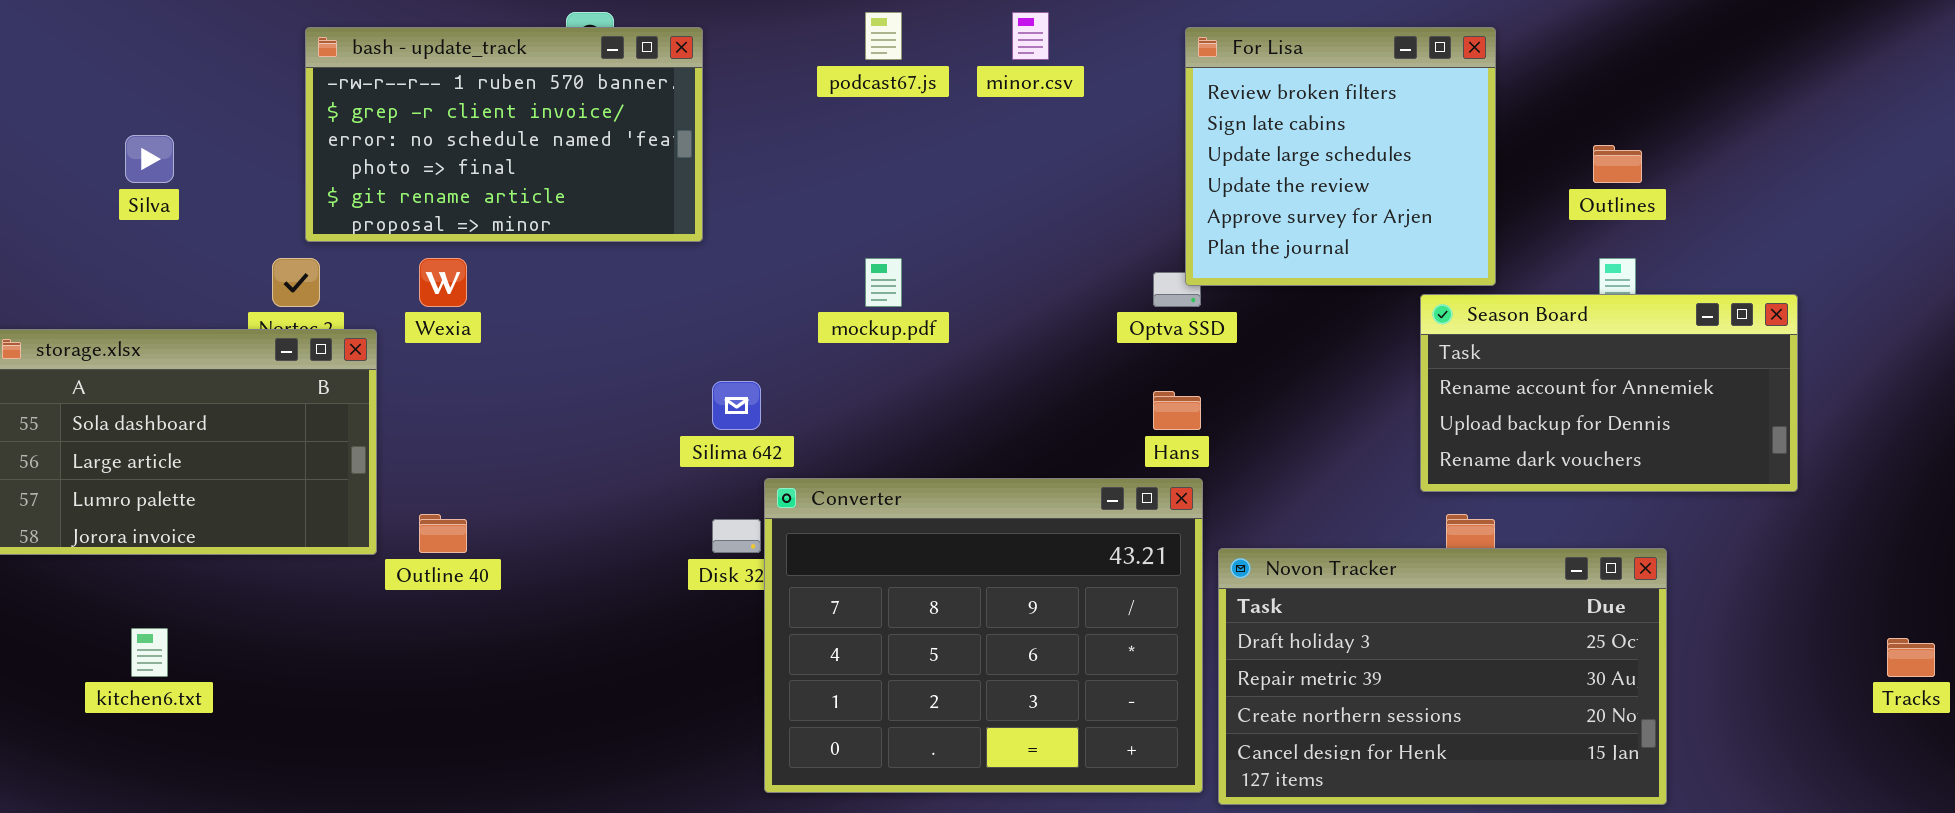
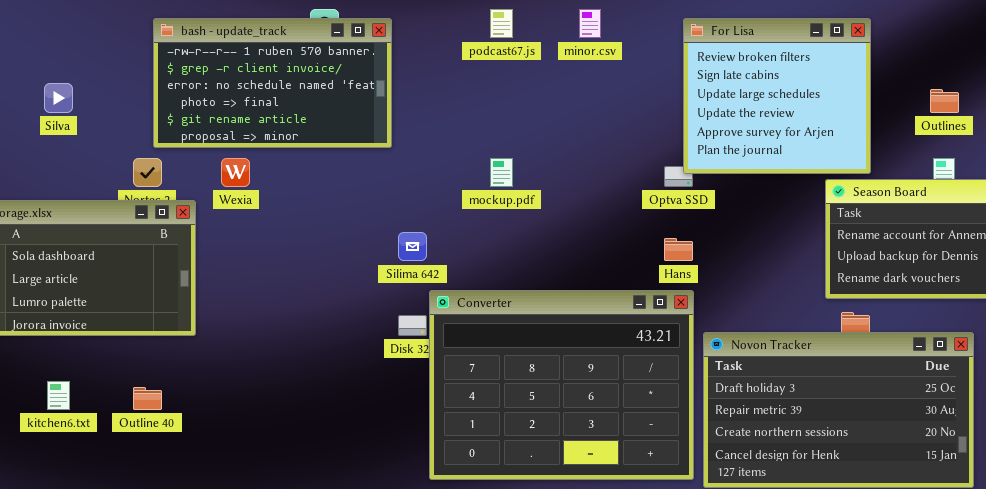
Outline 40: [419,514,467,553] -> [133,387,162,410], moved

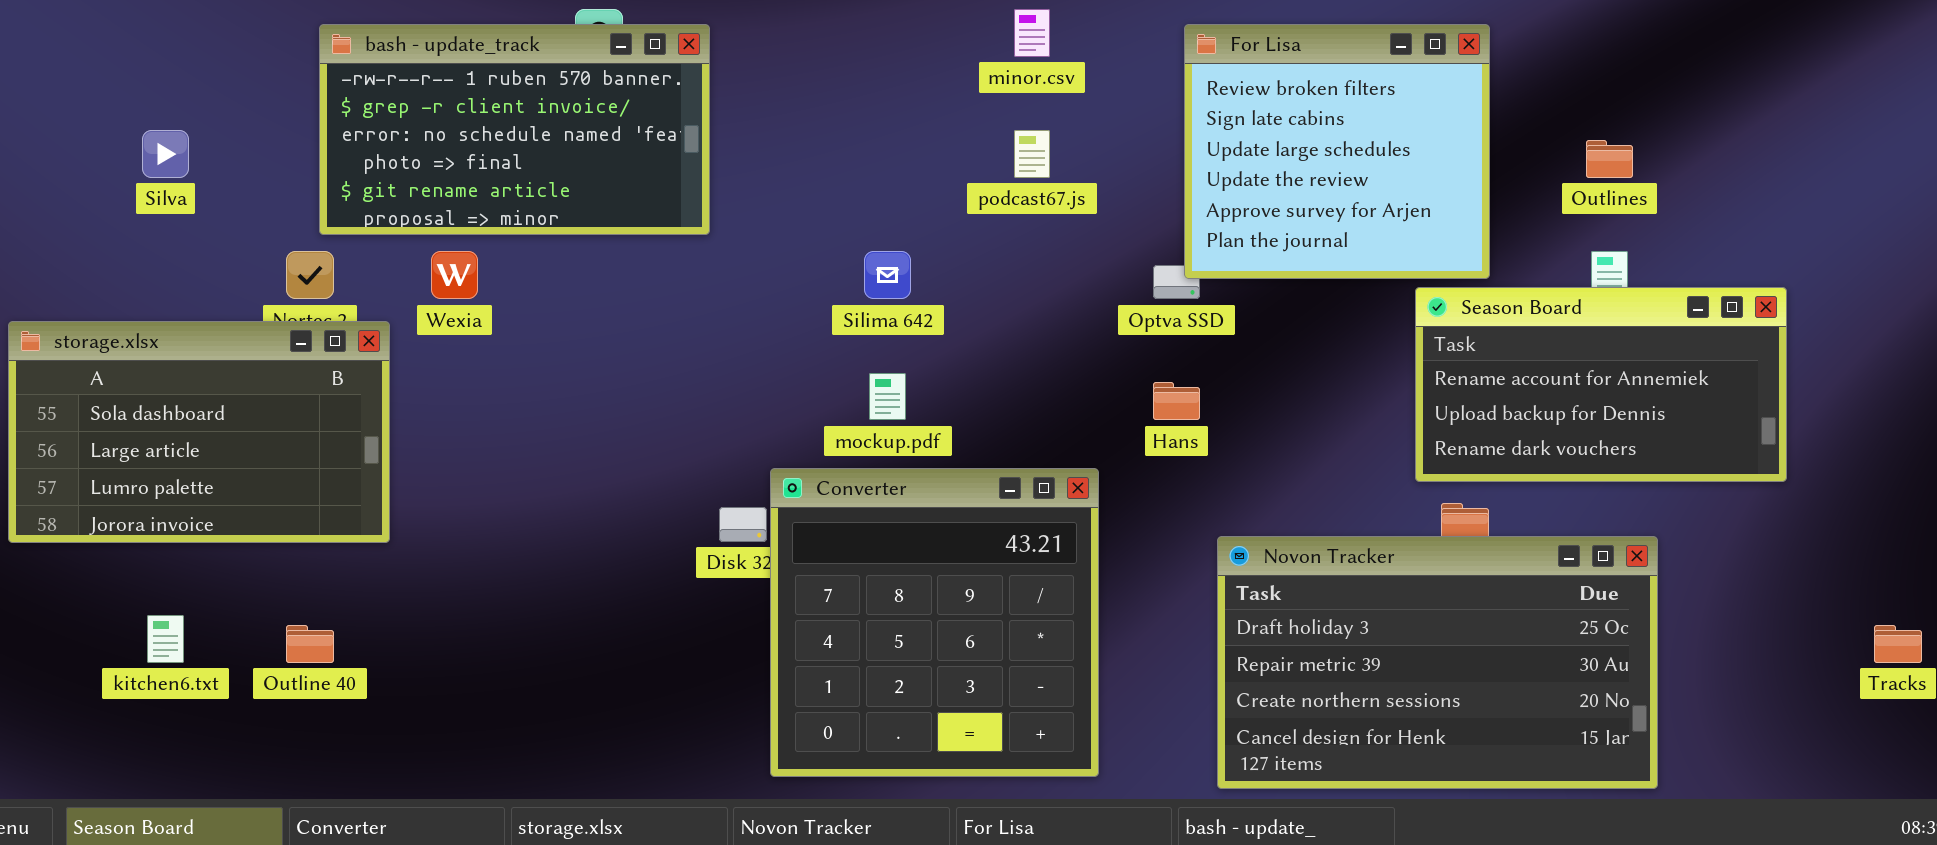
podcast67.js: [490,9,513,38] -> [1014,130,1050,178], moved
mockup.pdf: [490,158,513,187] -> [869,373,906,420], moved
Silima 642: [398,232,427,261] -> [864,251,911,299], moved
Converter: [429,290,694,480] -> [770,468,1099,777], resized

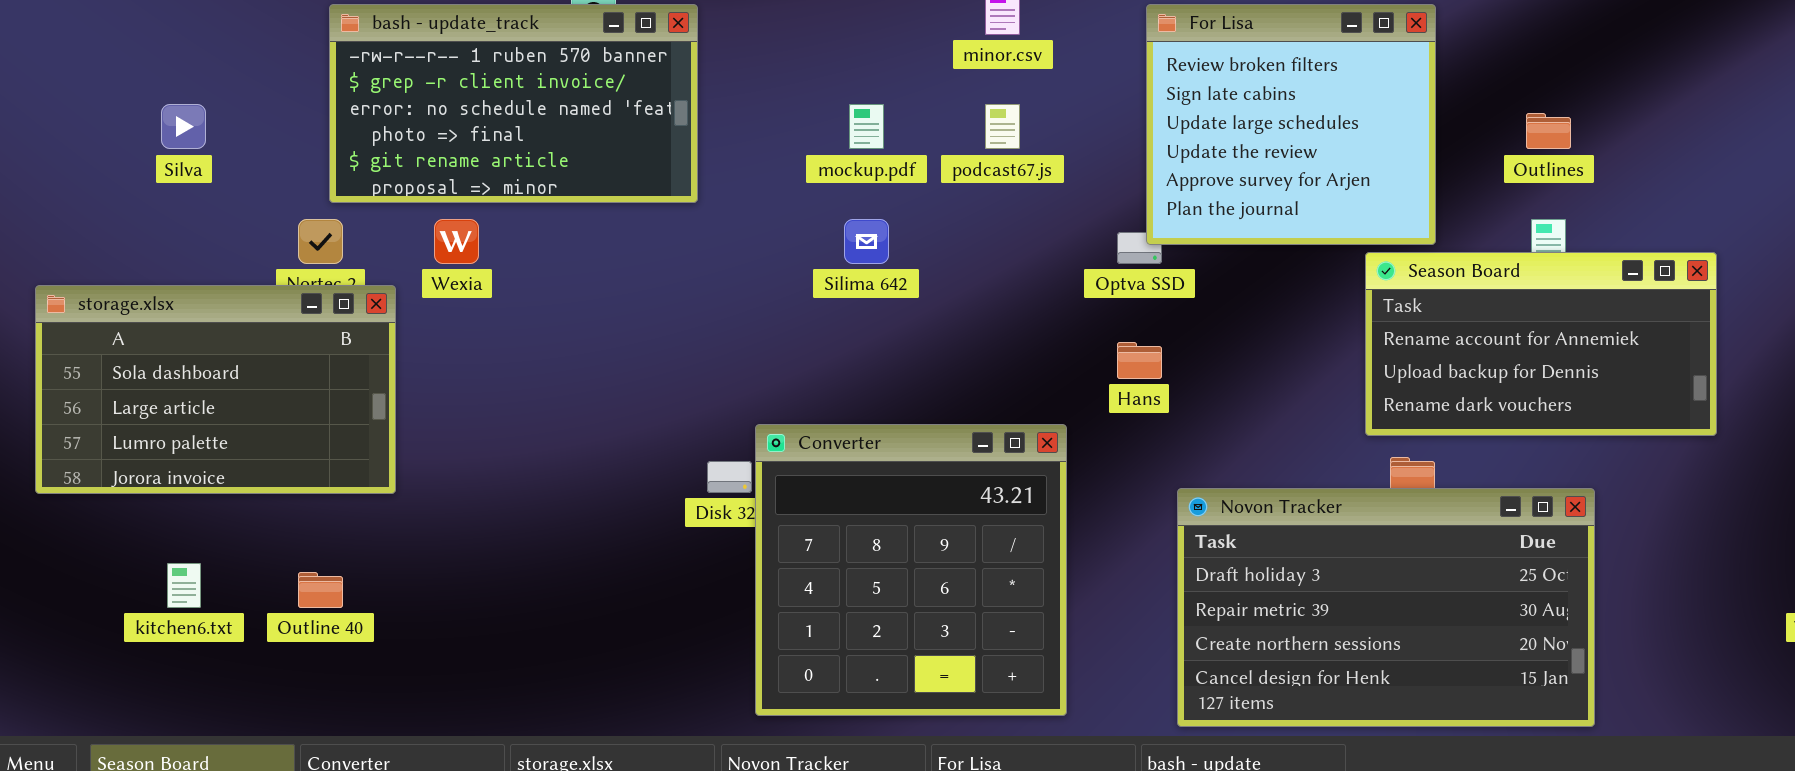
mockup.pdf: [869,373,906,420] -> [849,104,884,149], moved

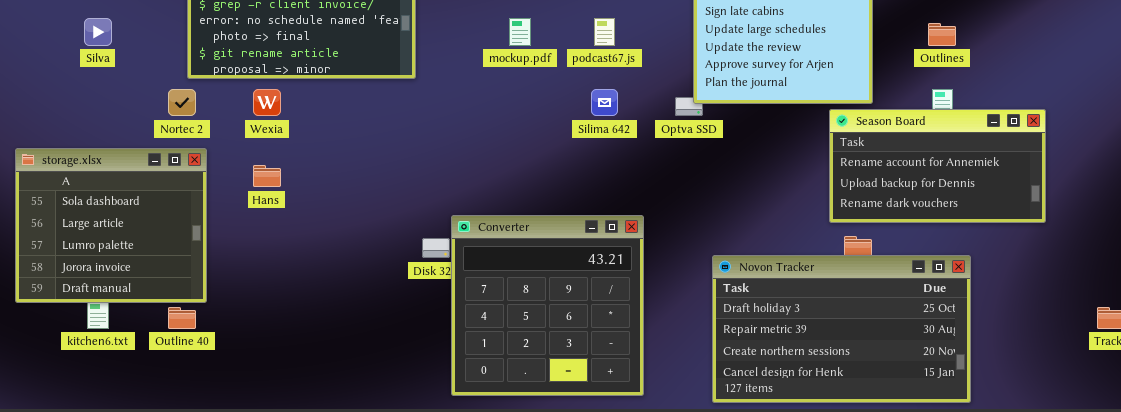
Silima 642: [844,219,889,264] -> [591,89,618,116], moved
storage.xlsx: [35,285,396,494] -> [15,148,207,303], moved, resized
Hans: [1117,342,1162,379] -> [253,165,281,187], moved

